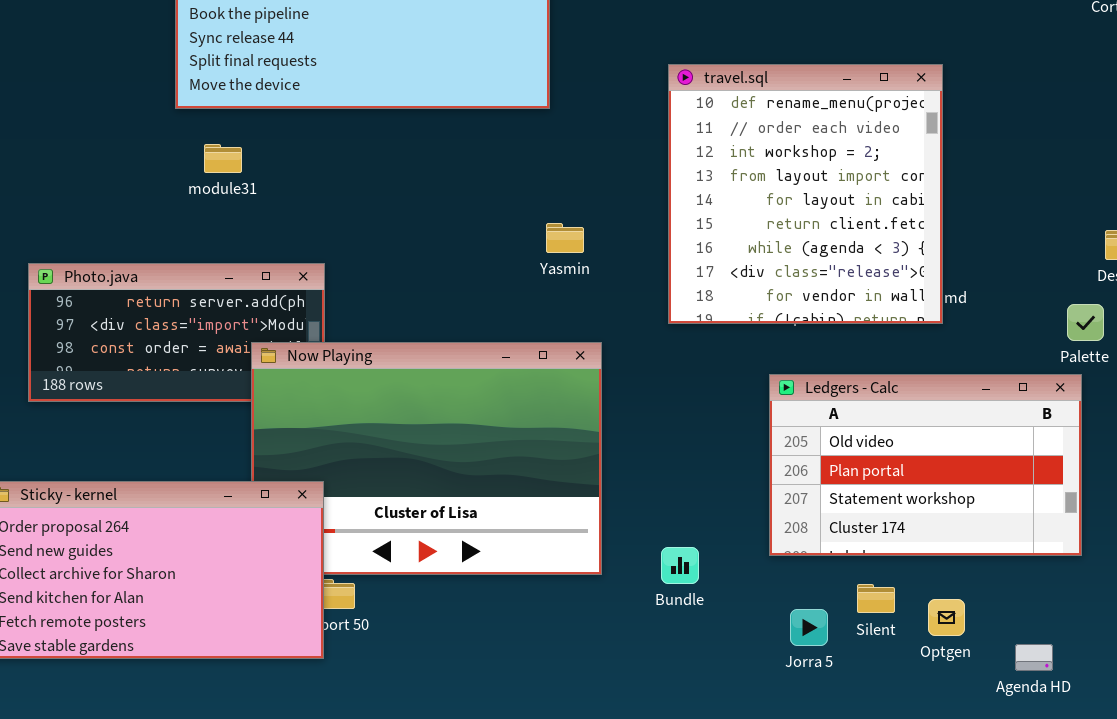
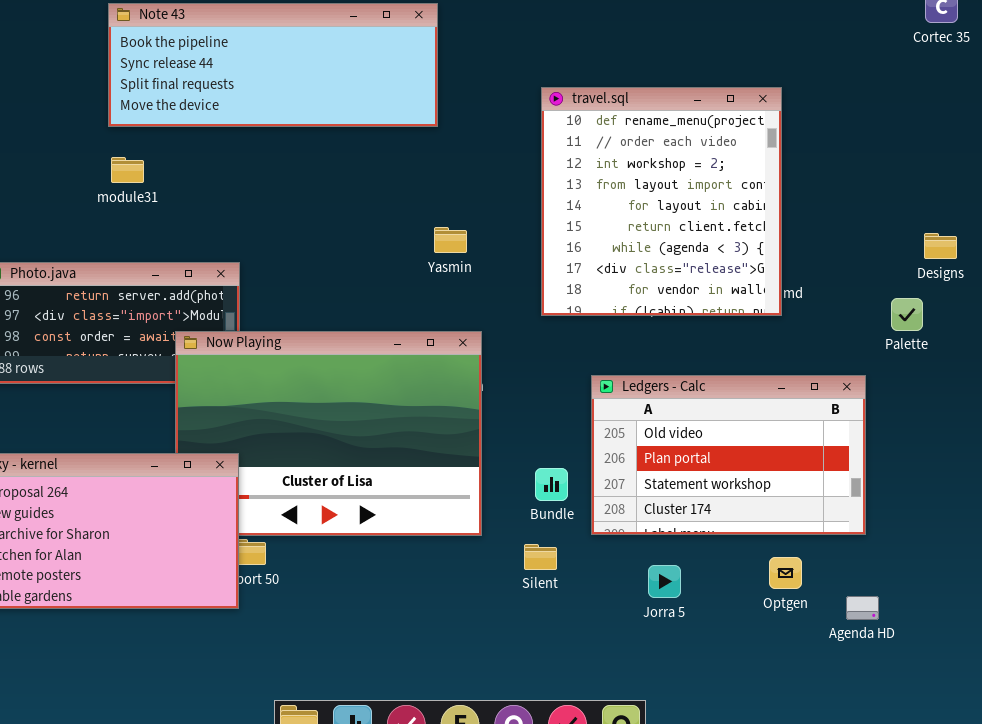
module31: [204,144,242,173] -> [111,157,144,183], moved
Ledgers - Calc: [769,374,1082,556] -> [591,375,866,535], moved
Bundle: [661,547,699,584] -> [535,468,568,501], moved
Silent: [857,584,895,613] -> [524,544,557,570], moved

